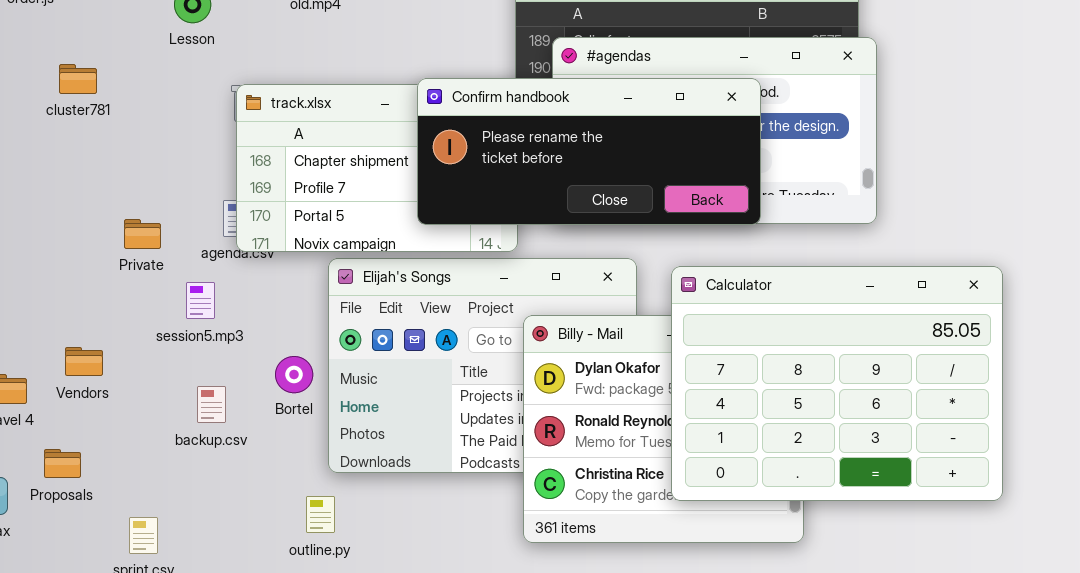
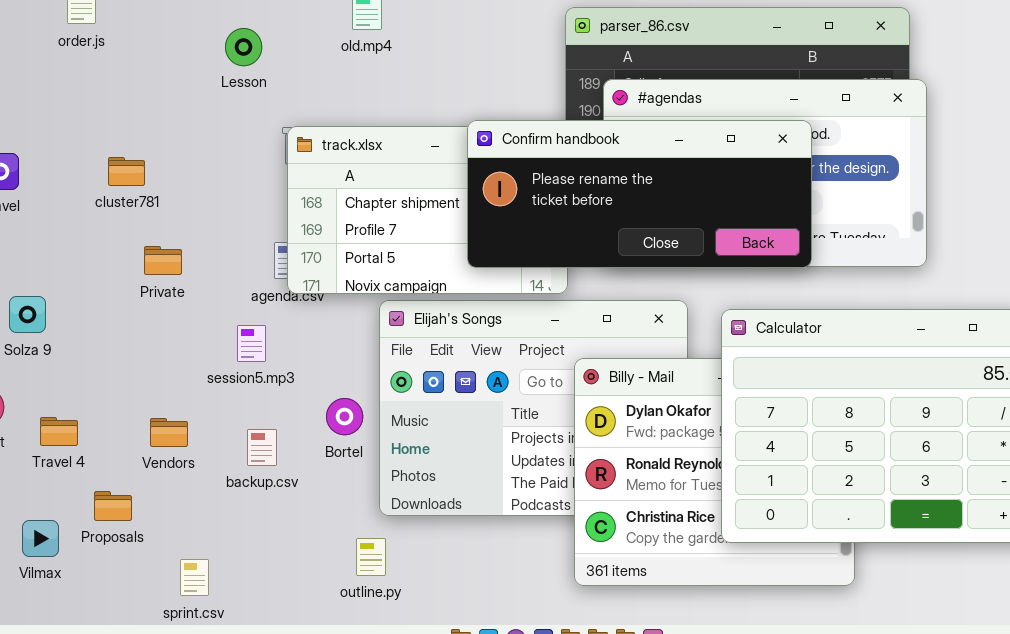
cluster781: [59,64,97,94] -> [108,157,145,186], moved
Private: [124,219,161,249] -> [144,246,182,275], moved
Vendors: [65,347,103,376] -> [150,418,188,447], moved

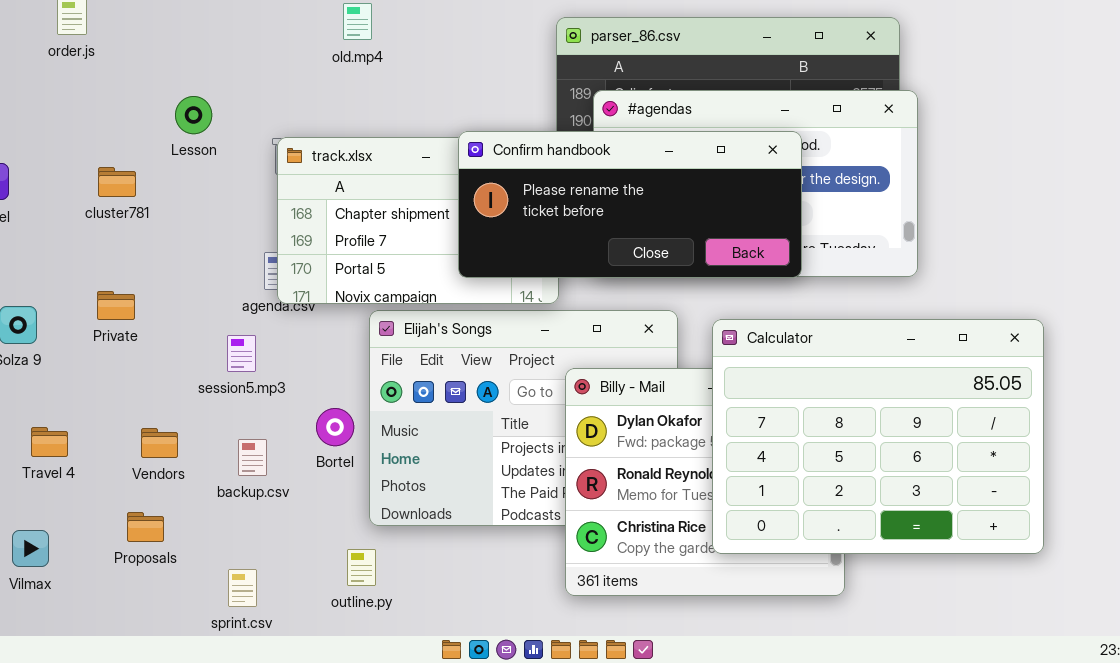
Lesson: [225,28,262,66] -> [175,96,212,134], moved
Private: [144,246,182,275] -> [97,291,135,320], moved
Proposals: [94,491,132,521] -> [127,512,164,542], moved
sprint.csv: [180,559,209,596] -> [228,569,257,607], moved

